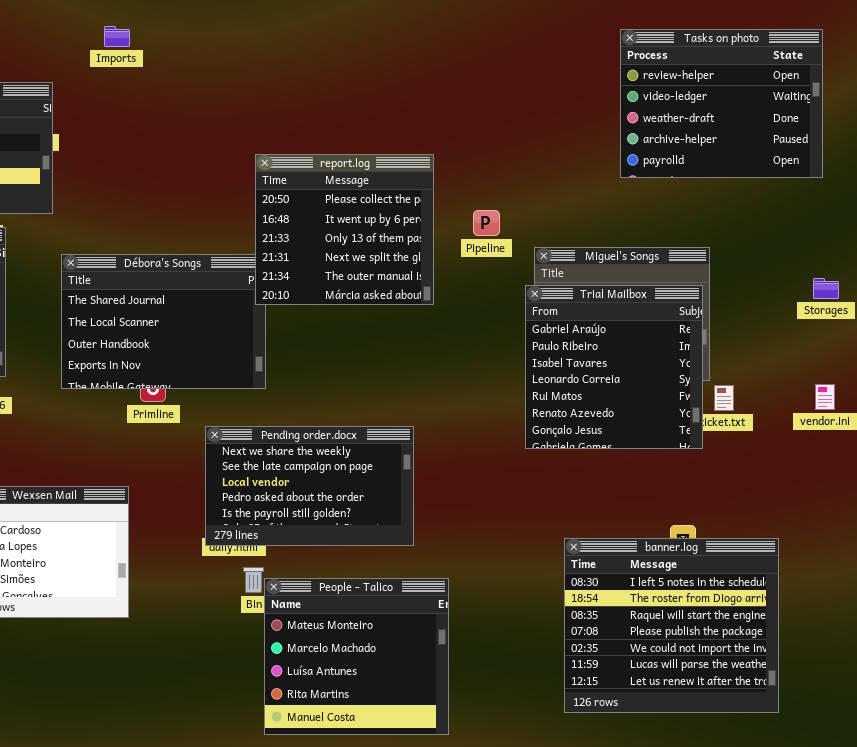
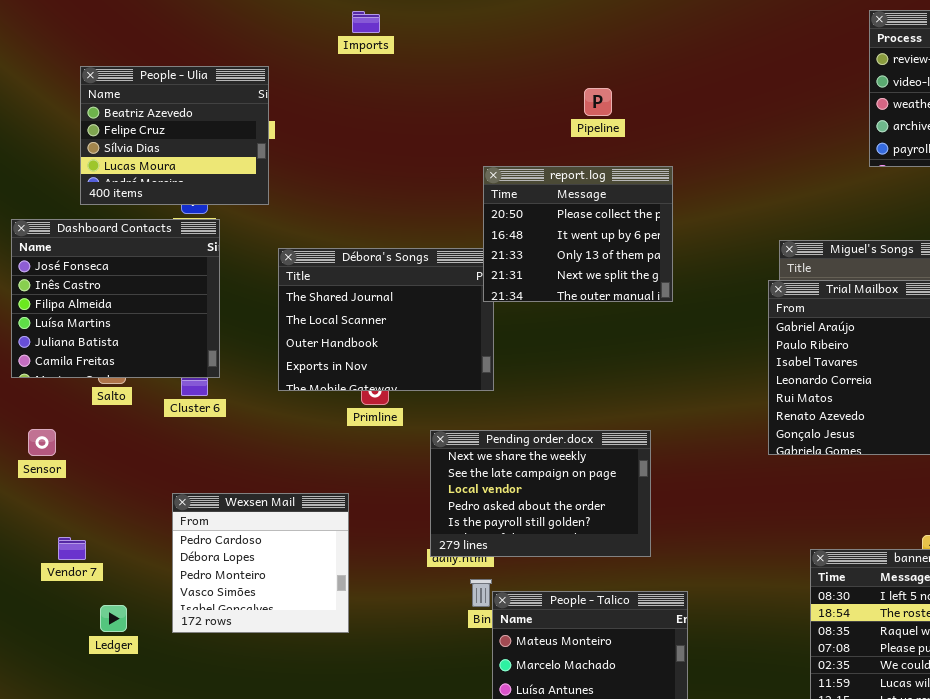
Imports: [104,26,130,47] -> [352,11,380,33], moved
report.log: [255,154,434,305] -> [483,166,673,302], resized
Pipeline: [473,210,500,236] -> [584,88,612,116], moved

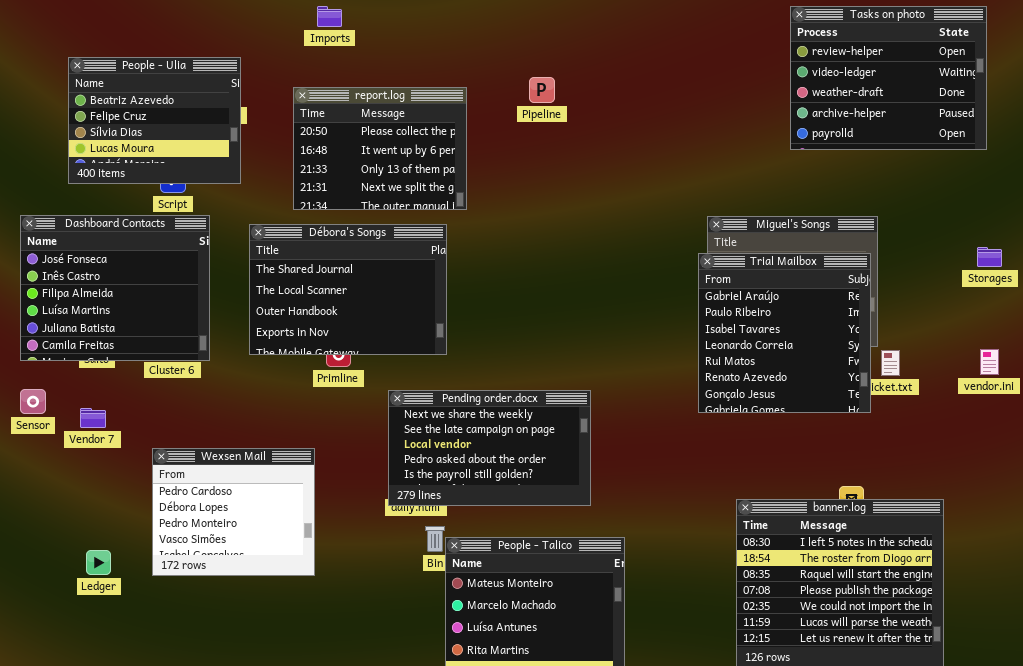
report.log: [483,166,673,302] -> [293,87,467,210], moved
Dashboard Contacts: [11,219,220,378] -> [20,215,210,361], moved
Vendor 7: [58,537,86,560] -> [80,408,106,428], moved

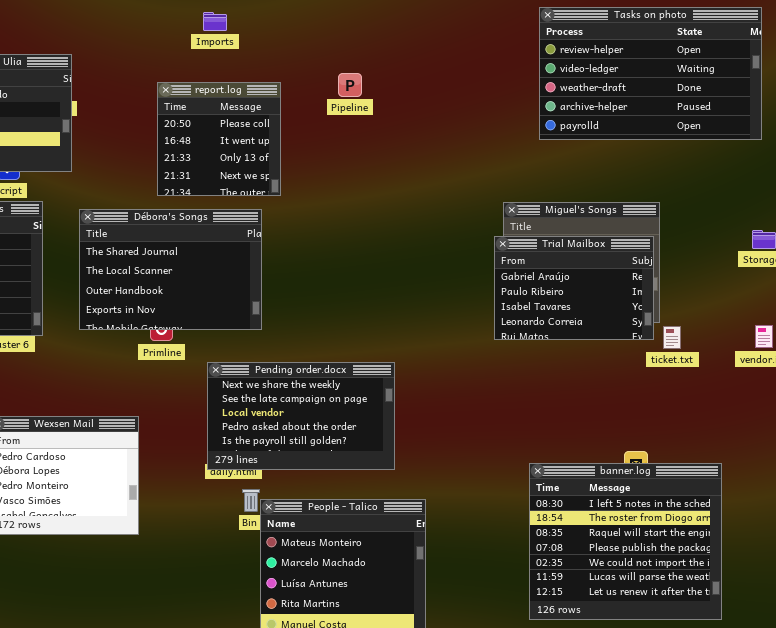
Tasks on photo: [790,6,987,150] -> [539,7,762,140], resized
Imports: [317,6,342,27] -> [203,12,227,31], moved
report.log: [293,87,467,210] -> [157,82,281,196], resized
Trial Mailbox: [698,253,871,413] -> [494,236,654,340], resized

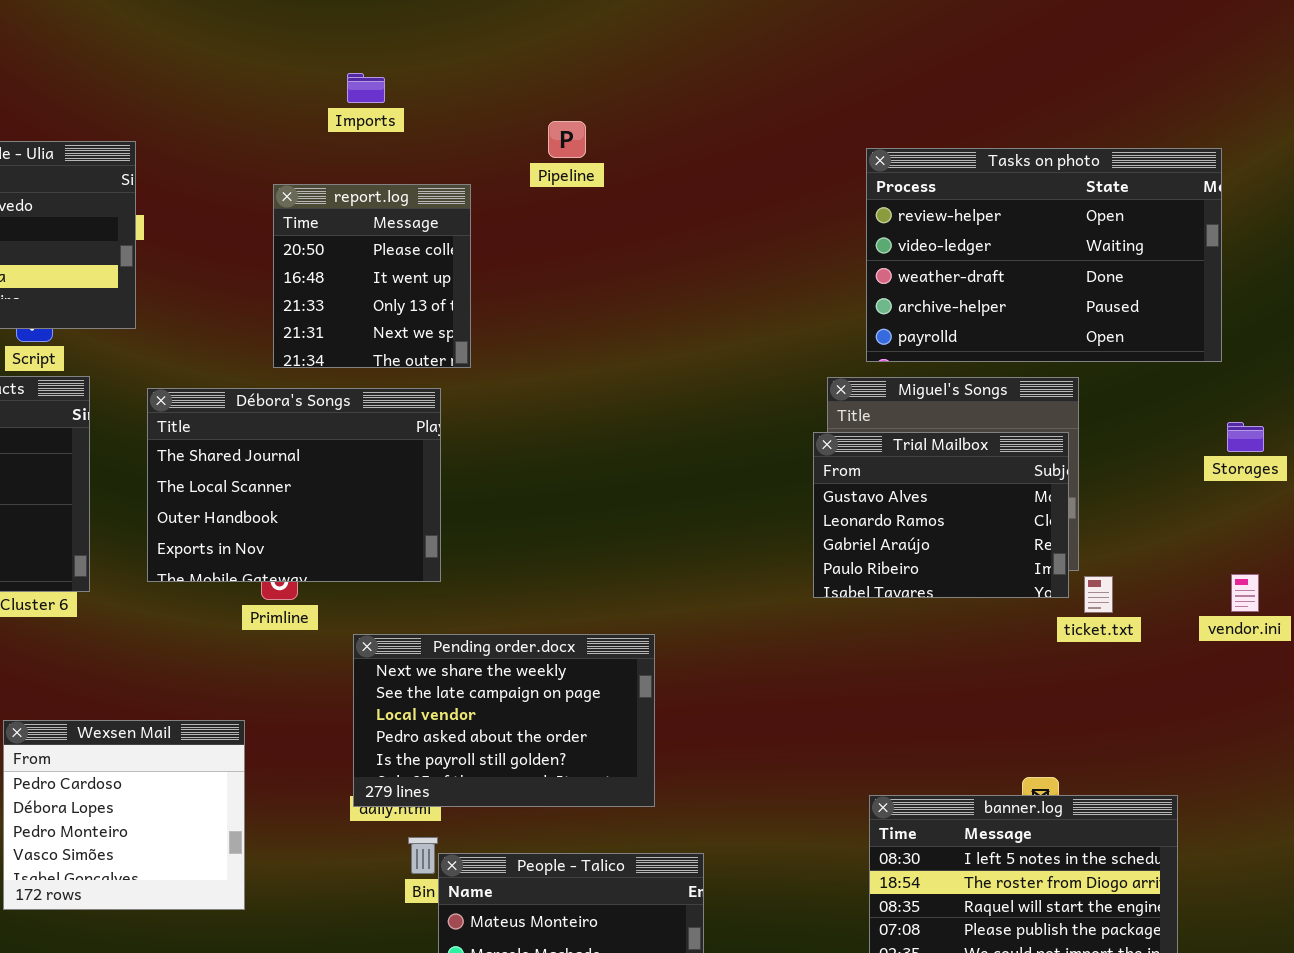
Tasks on photo: [539,7,762,140] -> [866,148,1222,362], moved
Pipeline: [338,73,362,97] -> [548,121,586,158], moved
Trial Mailbox: [494,236,654,340] -> [813,432,1069,598], scrolled up 2 rows

